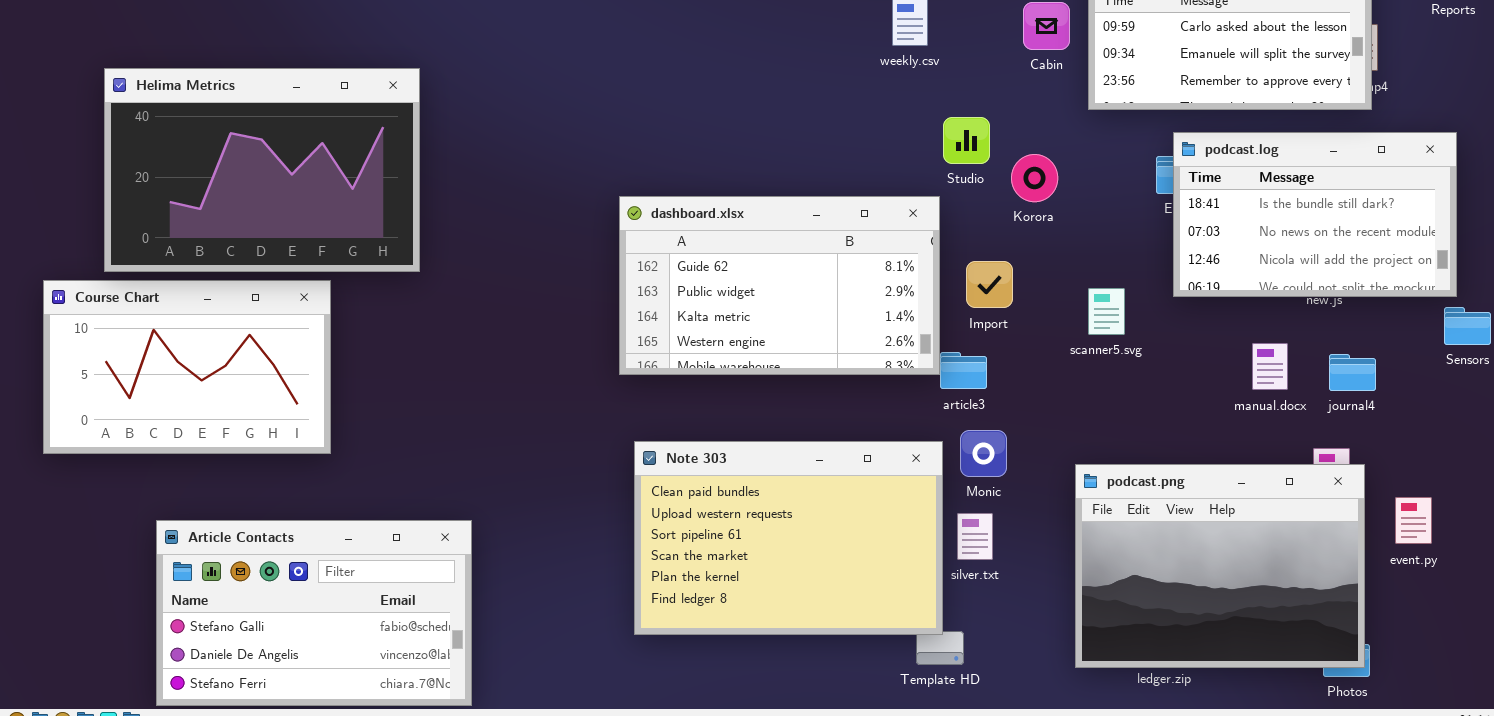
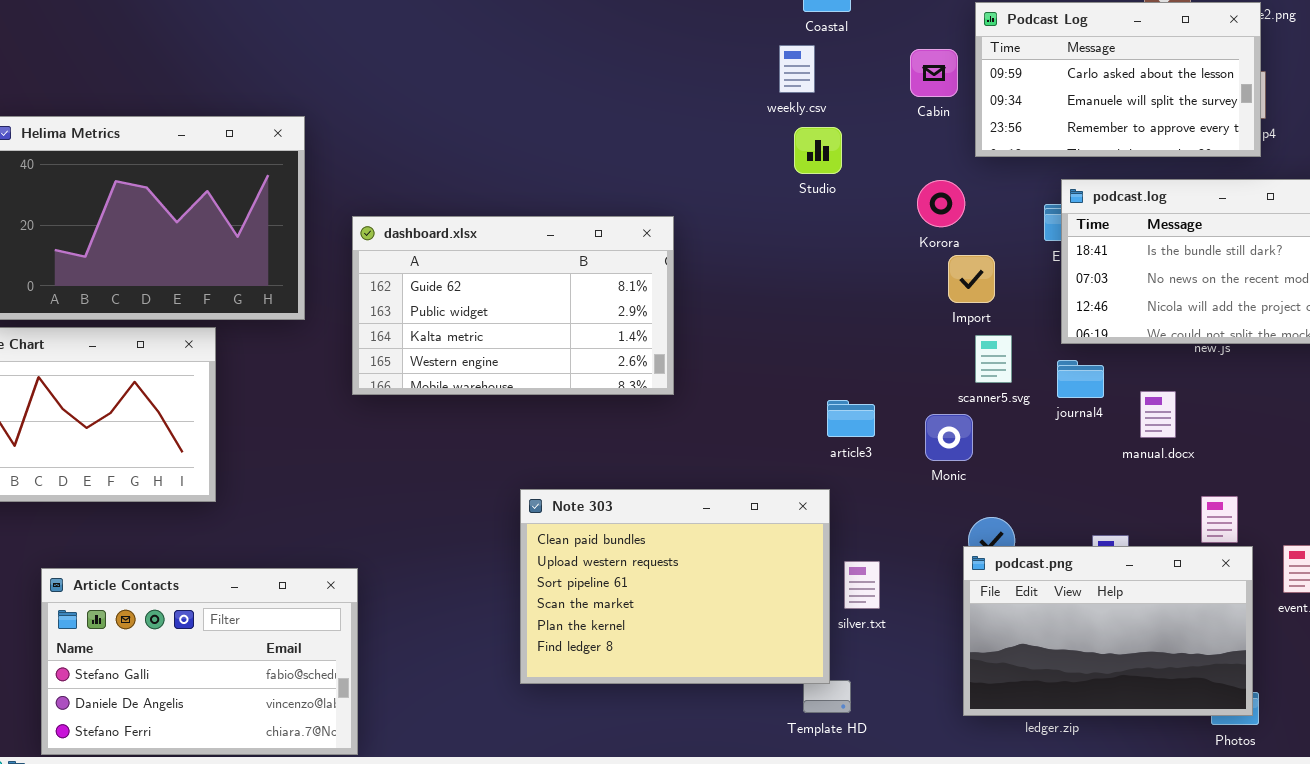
Studio: [943,117,990,164] -> [794,127,842,174], moved
Korora: [1011,154,1058,202] -> [917,180,965,227], moved
dashboard.xlsx: [619,196,940,375] -> [352,216,674,395], moved
Import: [966,261,1013,308] -> [948,255,995,303], moved
journal4: [1329,354,1376,391] -> [1057,360,1104,398], moved
Monic: [960,430,1007,477] -> [925,414,973,461], moved
podcast.png: [1075,464,1365,668] -> [963,546,1253,716], resized

